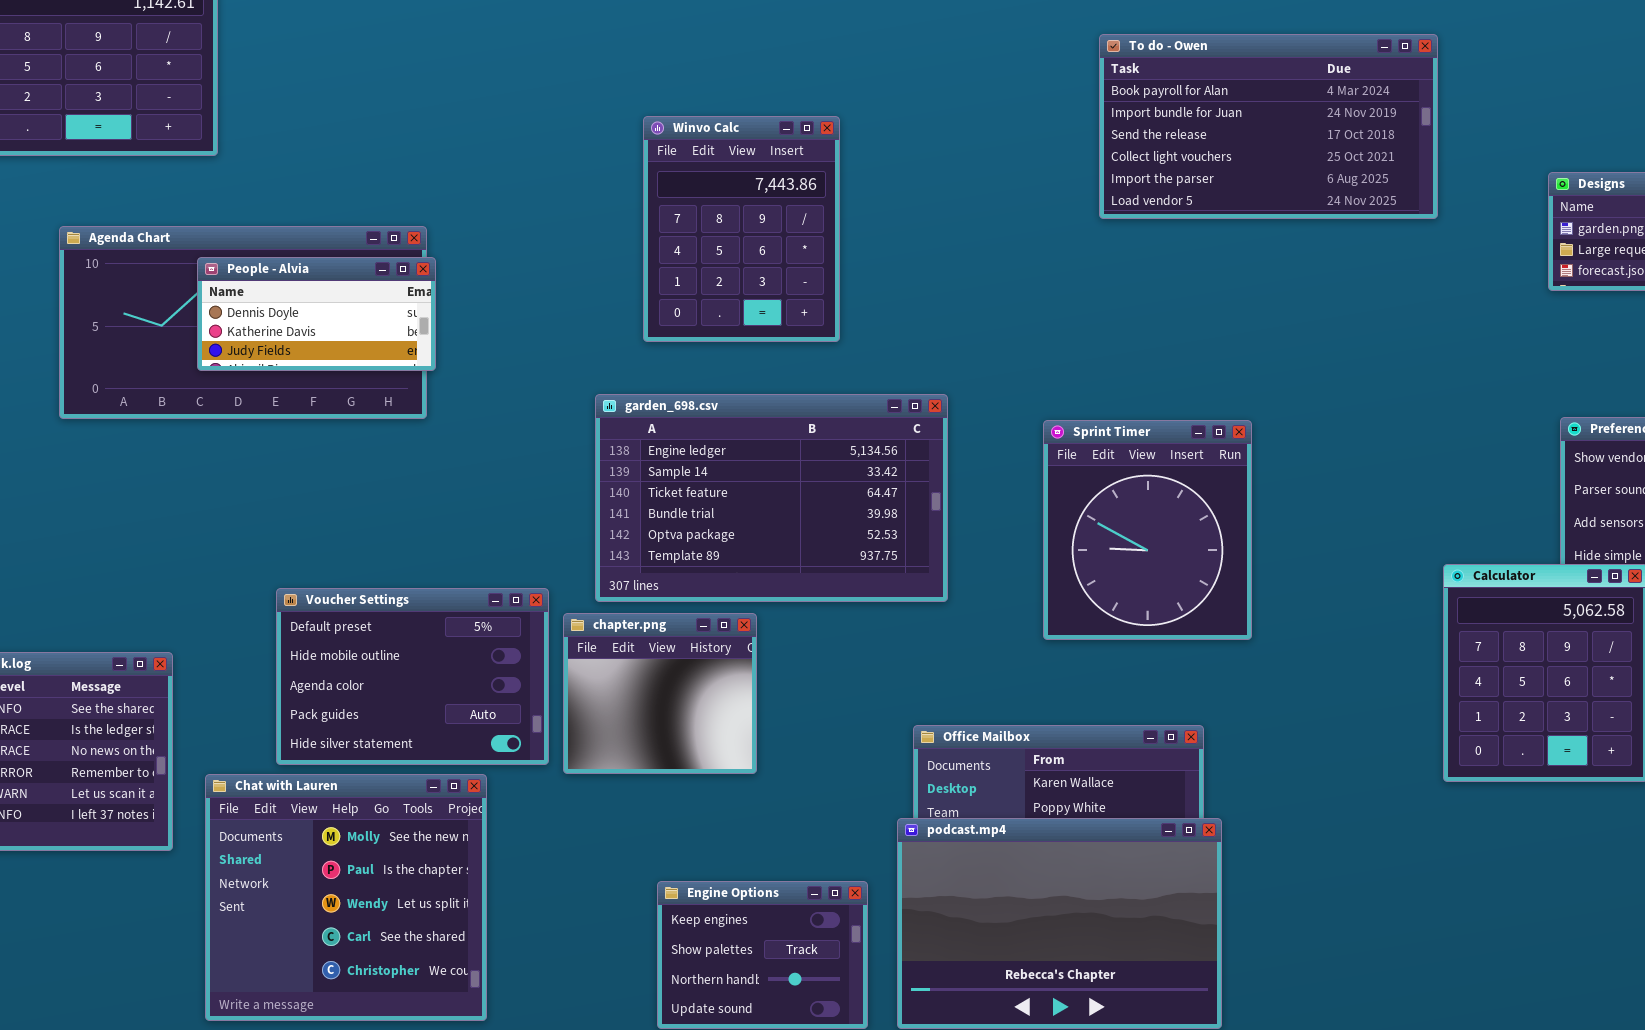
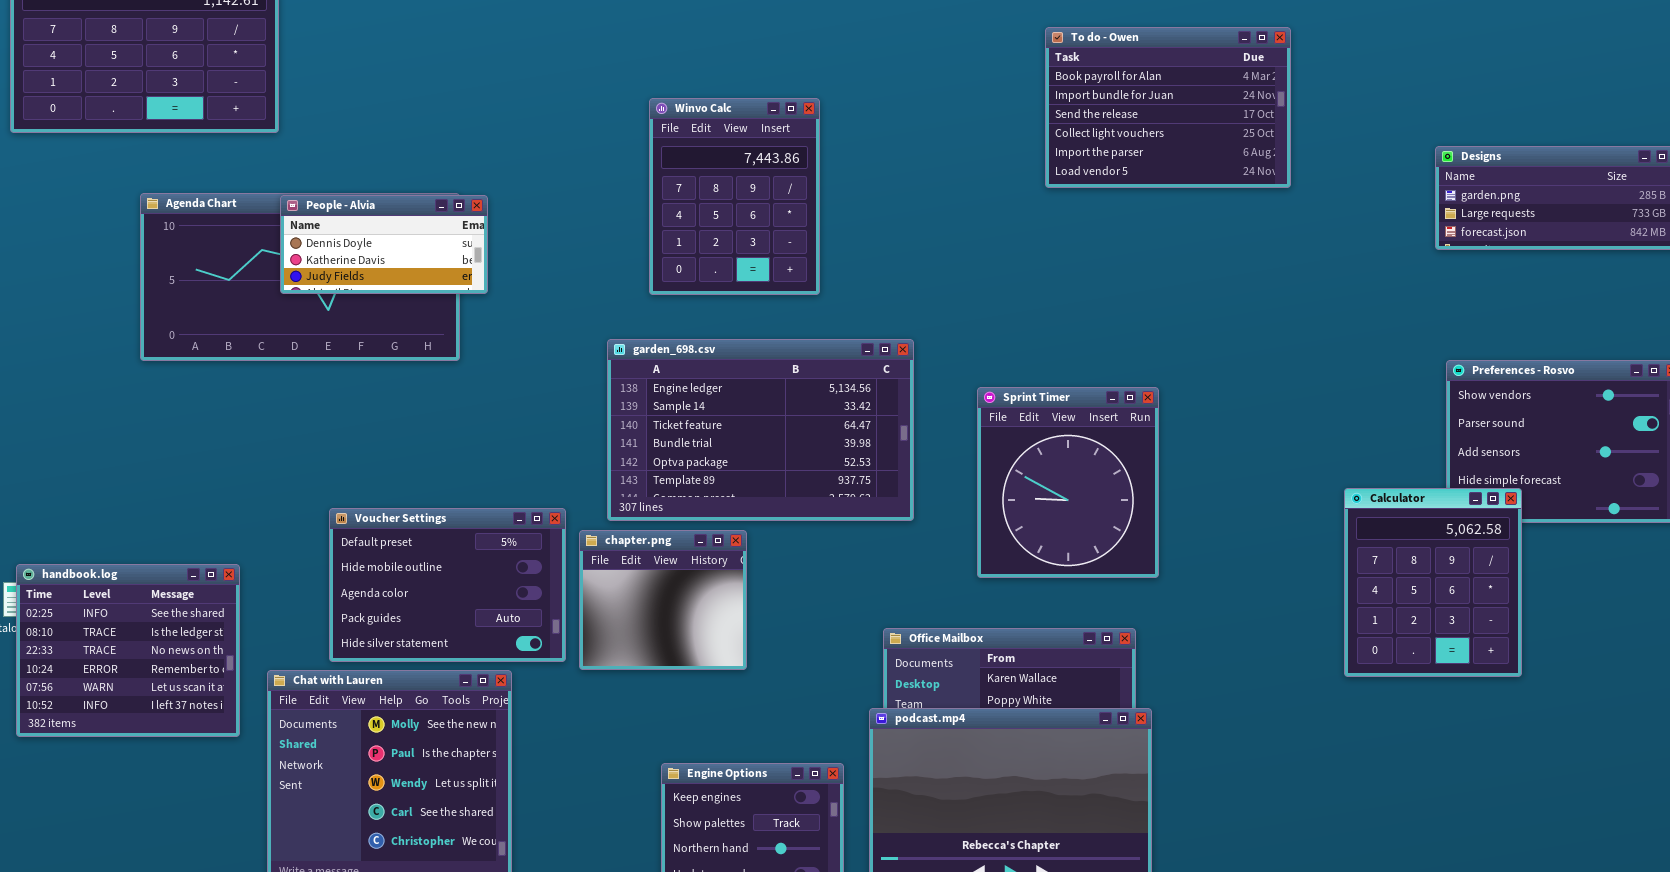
To do - Owen: [1099,34,1438,219] -> [1045,27,1291,188], resized
People - Alvia: [197,257,436,371] -> [280,195,488,294], moved
Sprint Timer: [1043,420,1252,640] -> [977,387,1159,578], moved

